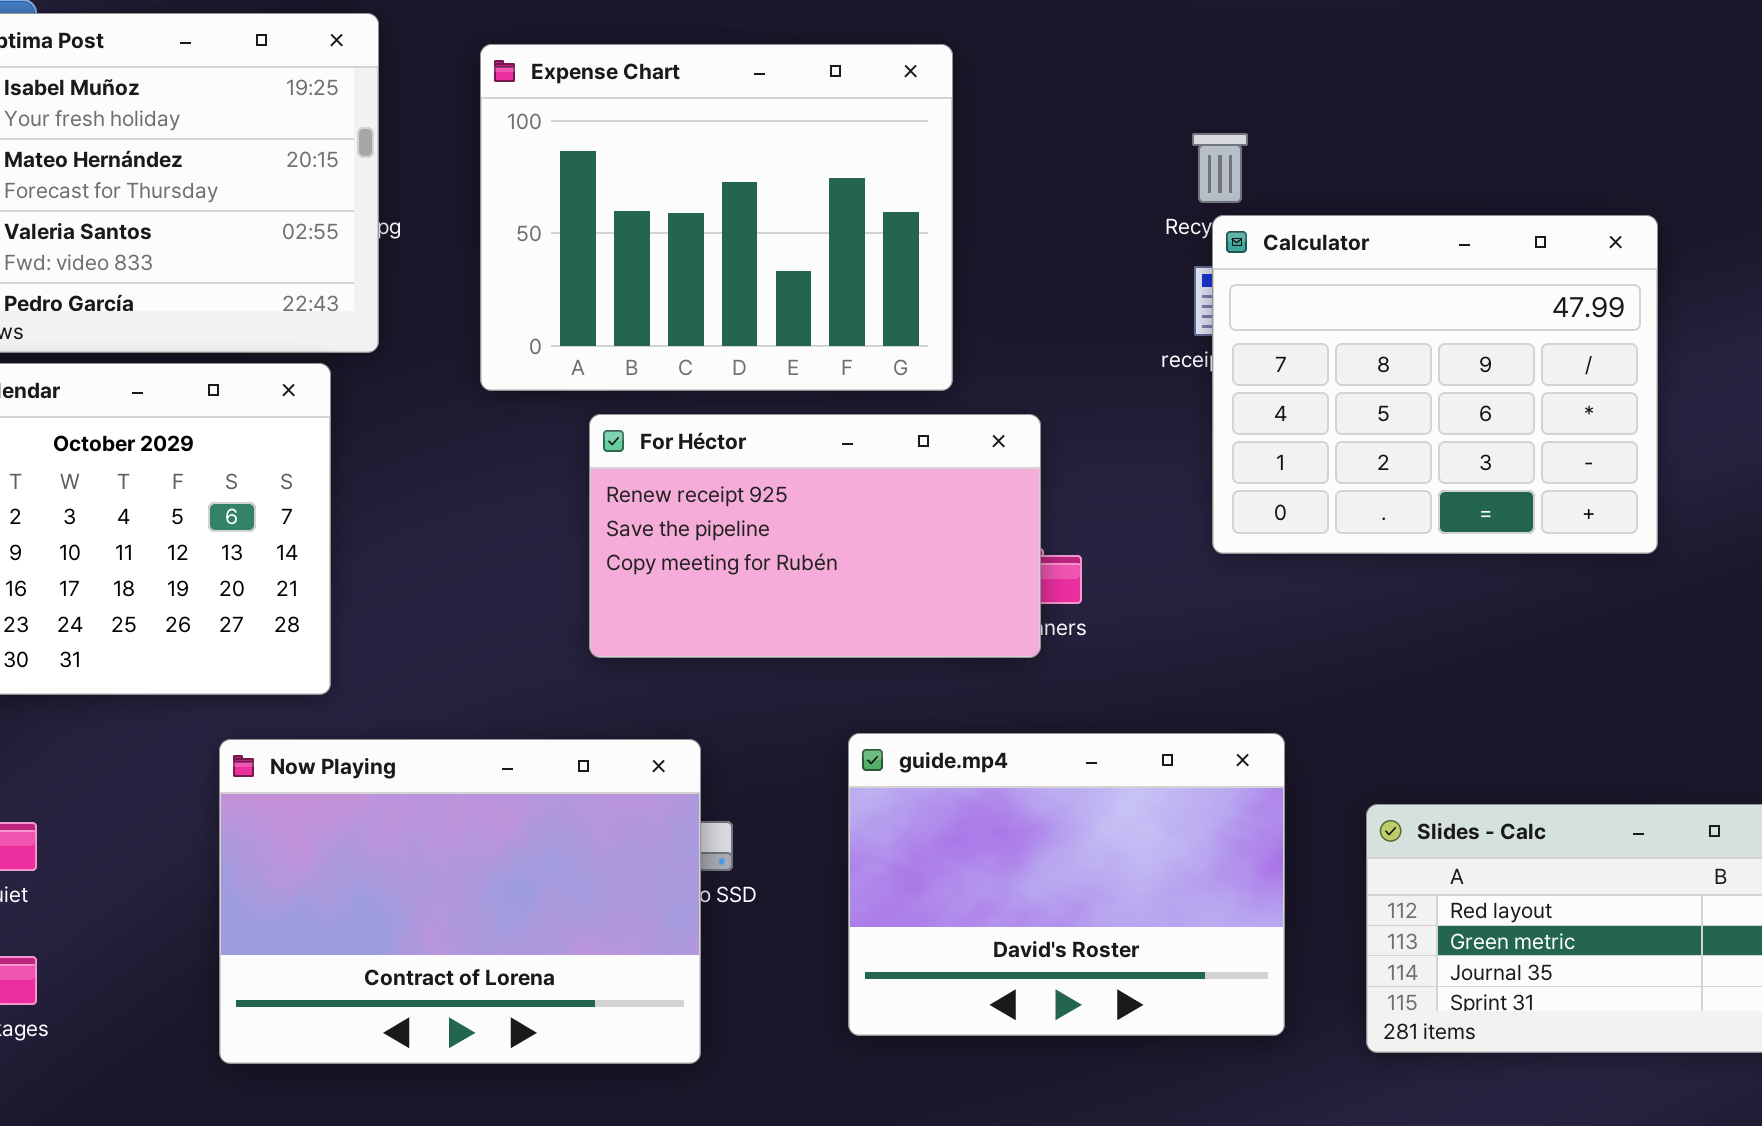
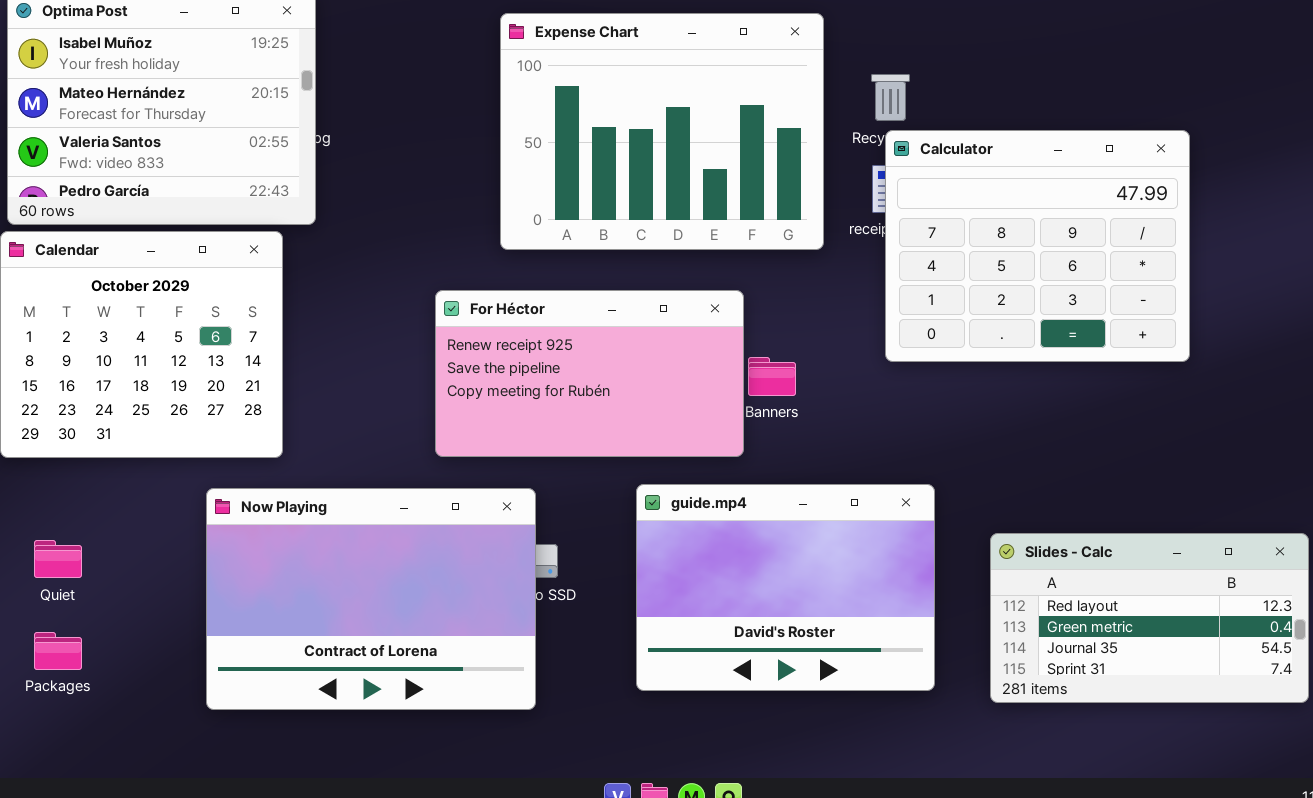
Expense Chart: [480,44,953,391] -> [500,13,824,250], moved
For Héctor: [589,414,1041,658] -> [435,290,744,457], moved

